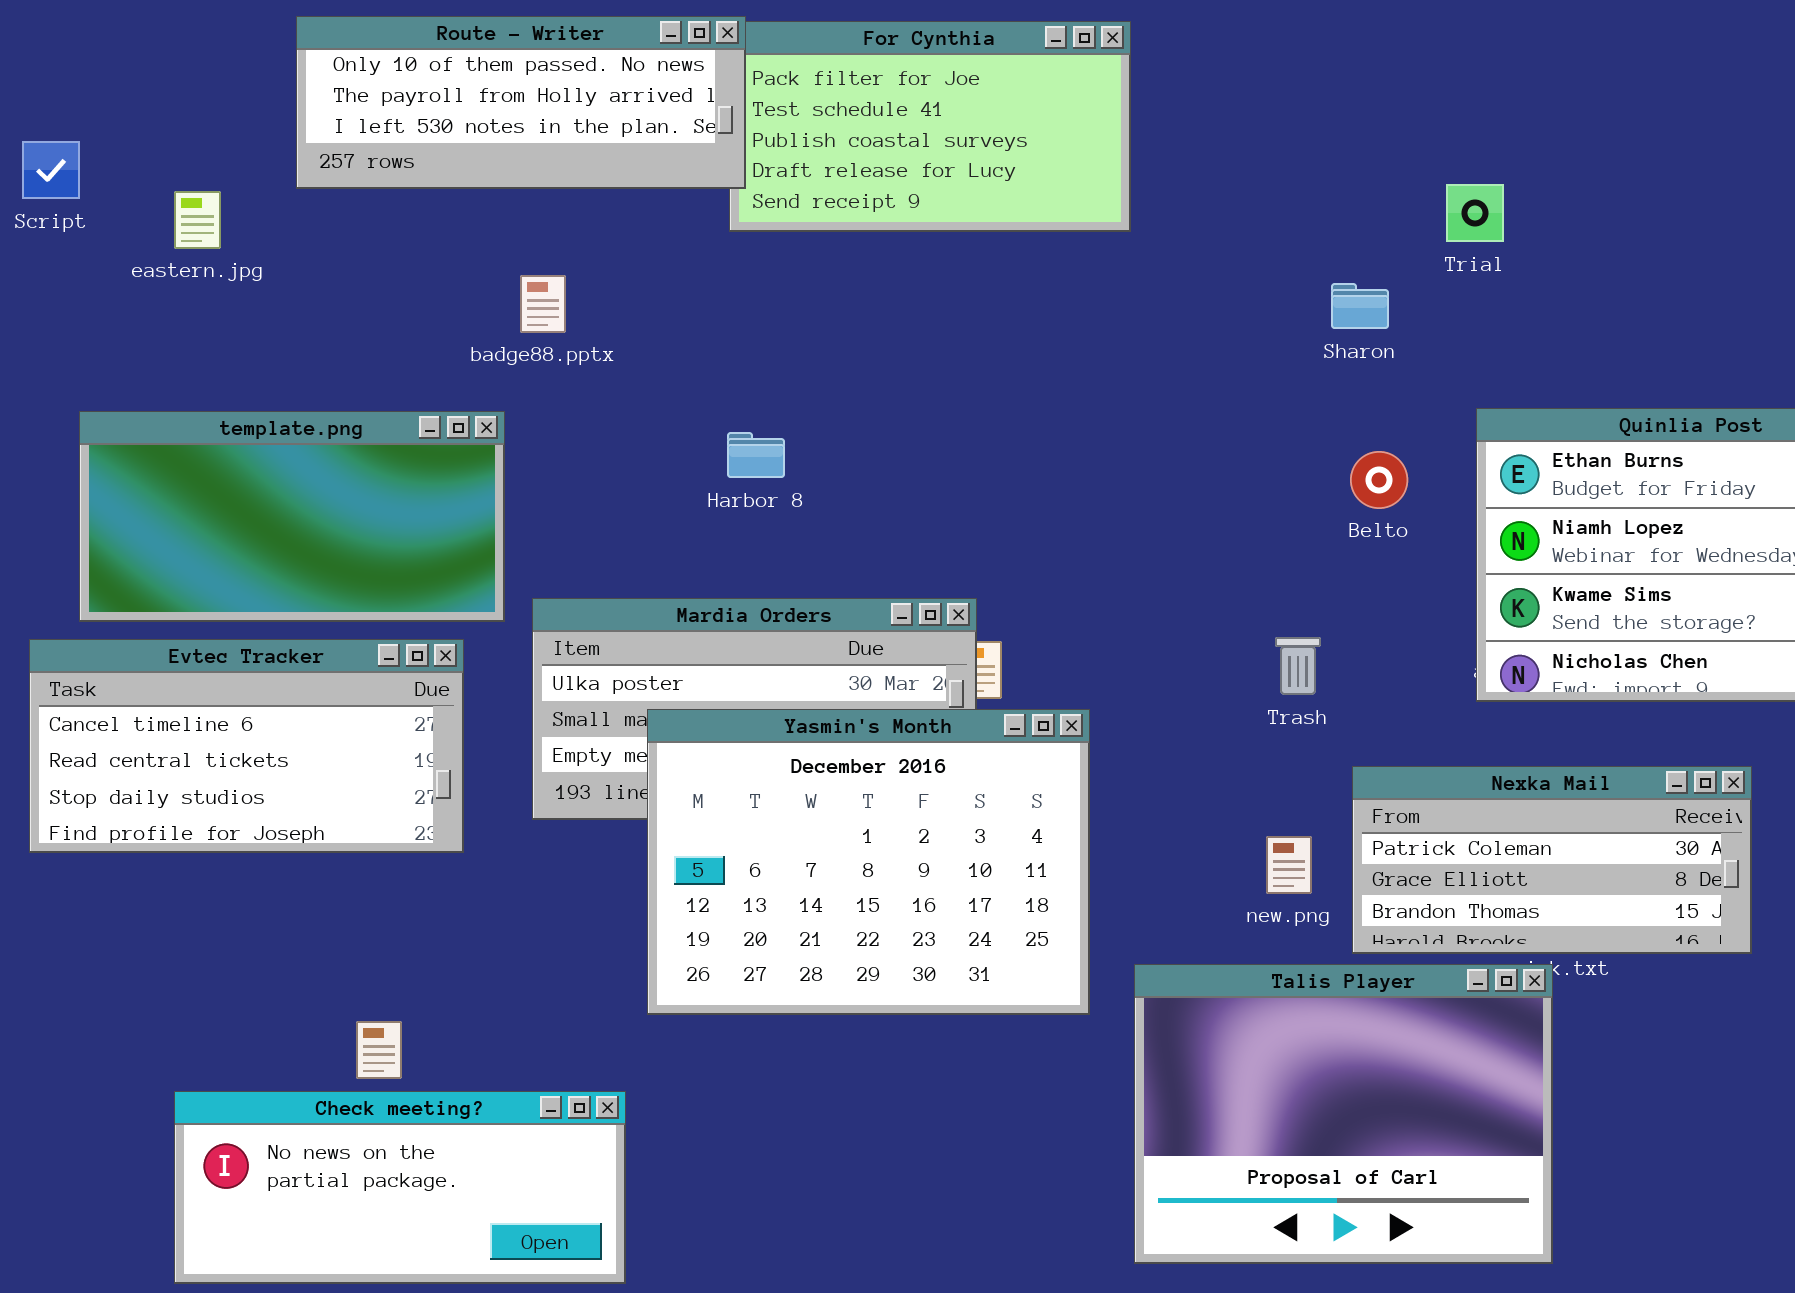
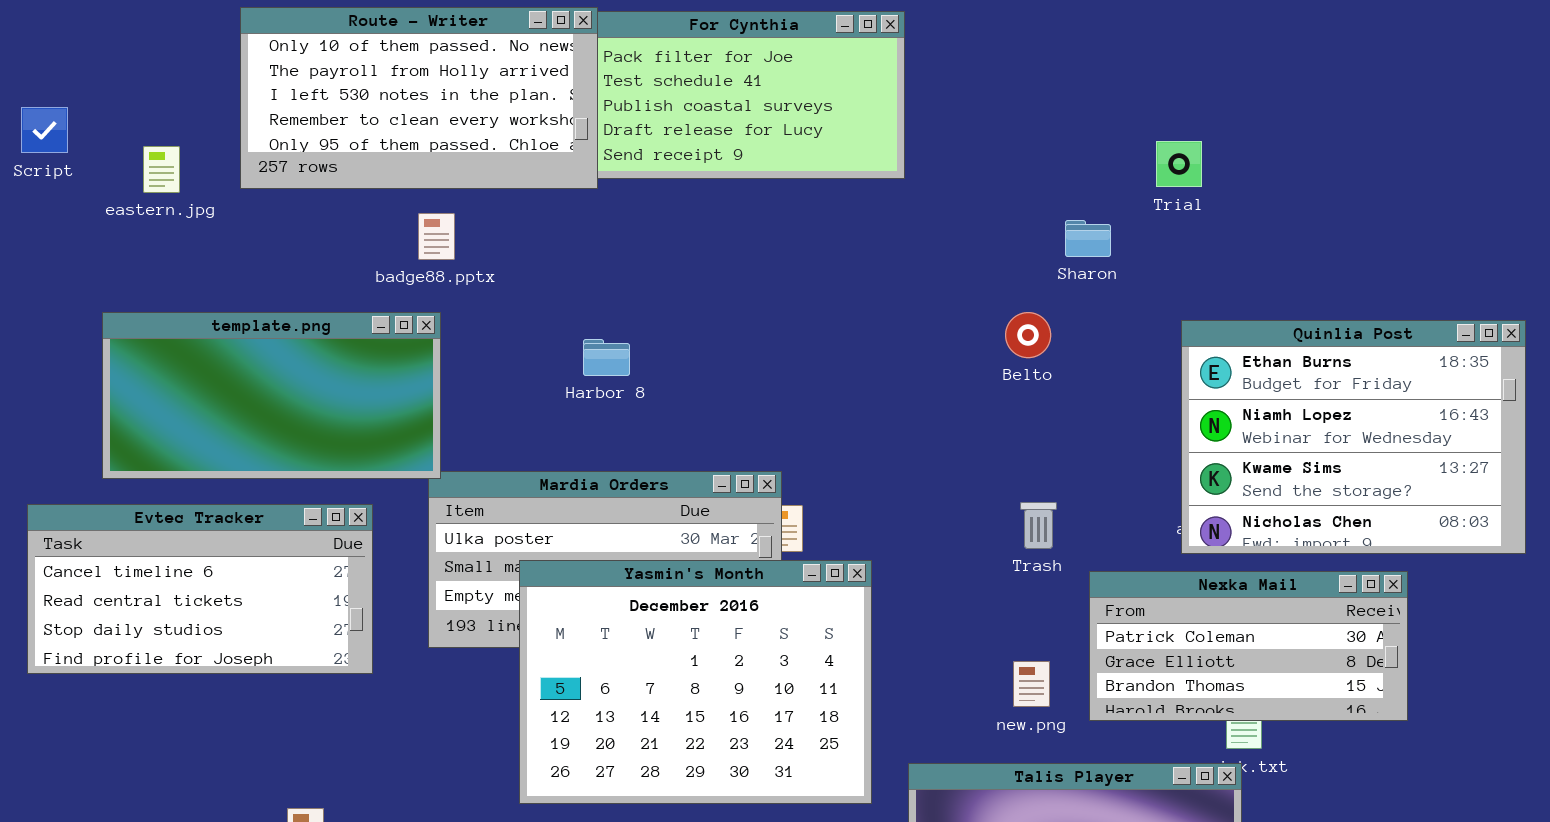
Route - Writer: [296,16,746,189] -> [240,7,598,189], resized
template.png: [79,411,505,622] -> [102,312,441,479], moved
Belto: [1350,451,1408,509] -> [1005,312,1051,358], moved
Nexka Mail: [1352,766,1752,954] -> [1089,571,1408,721], moved

